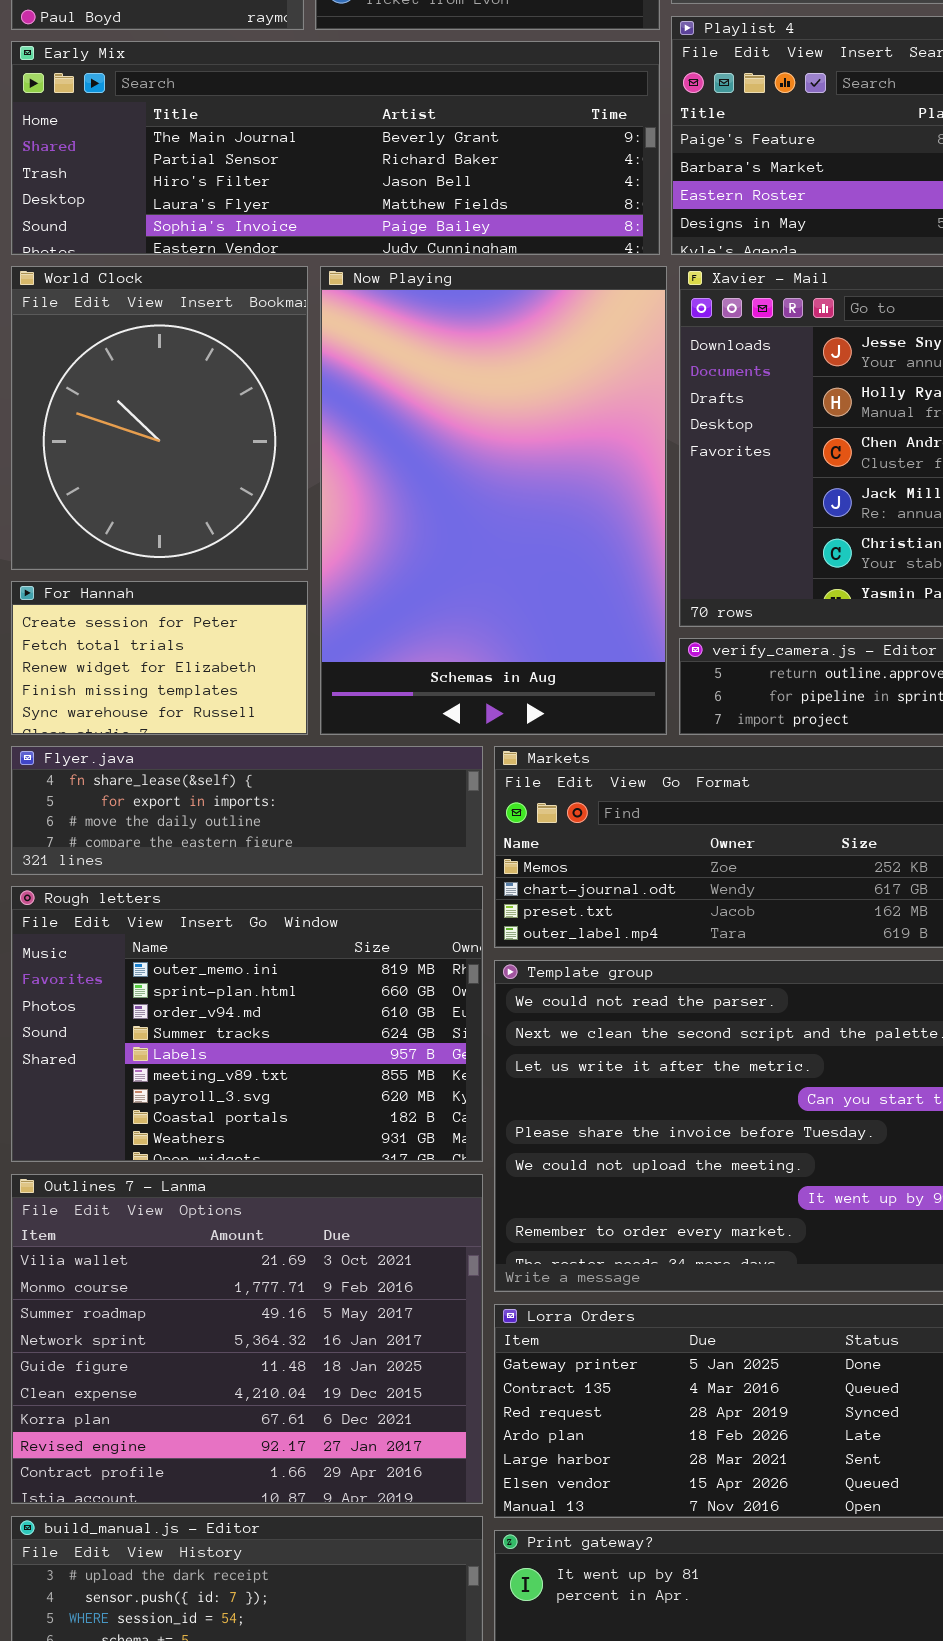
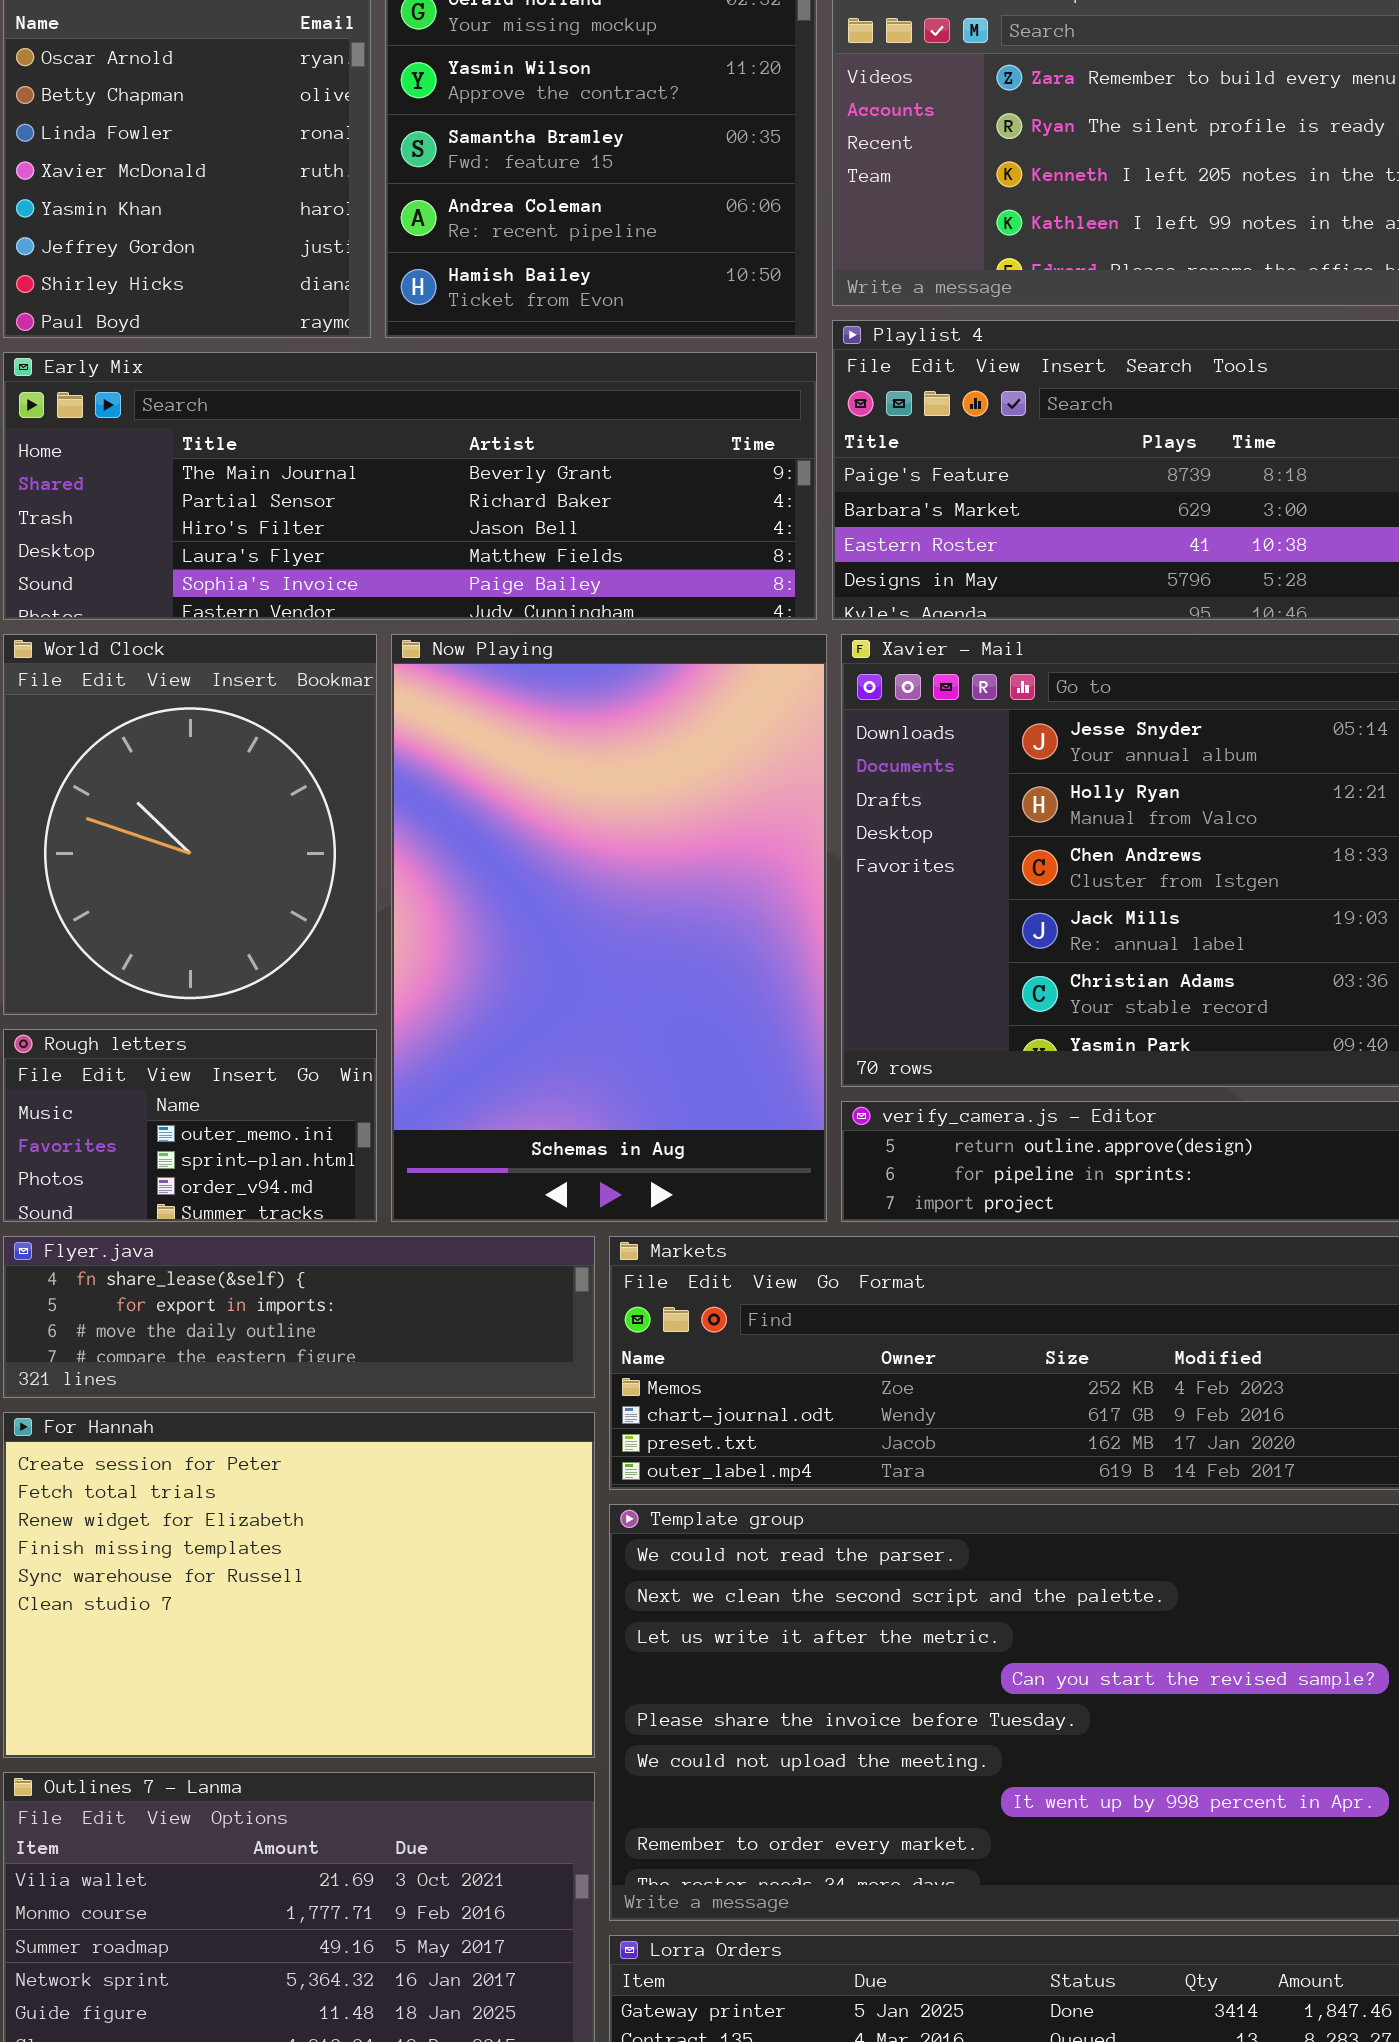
For Hannah: [11,581,308,735] -> [3,1412,595,1758], moved, resized
Rough letters: [11,886,483,1162] -> [3,1029,377,1222], moved, resized

